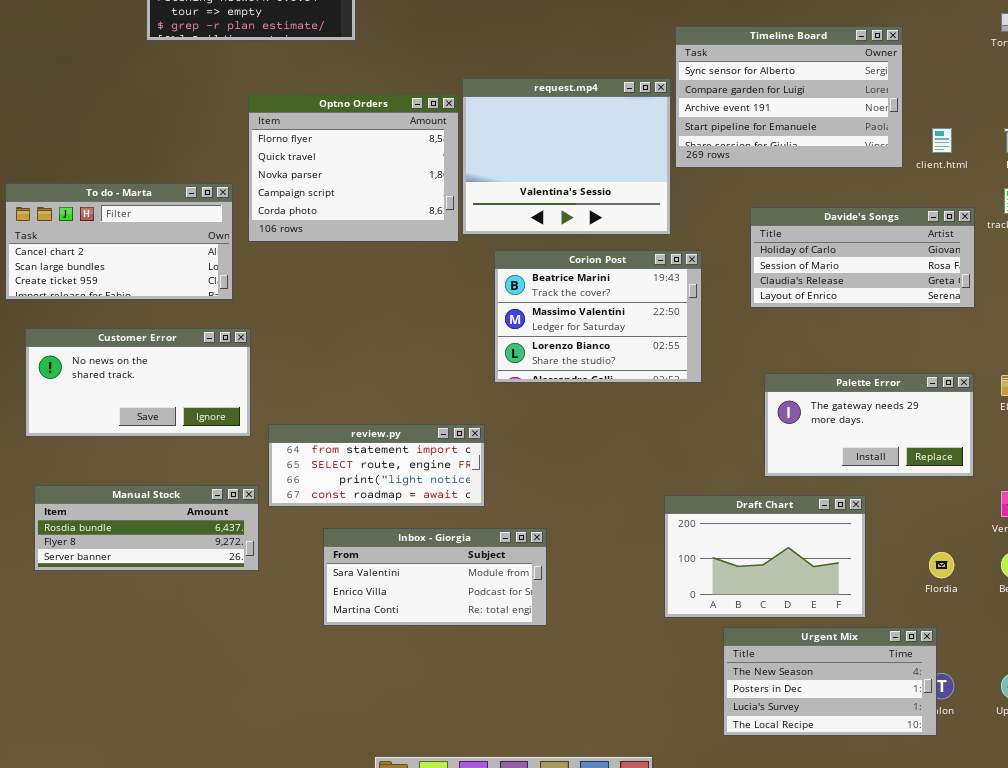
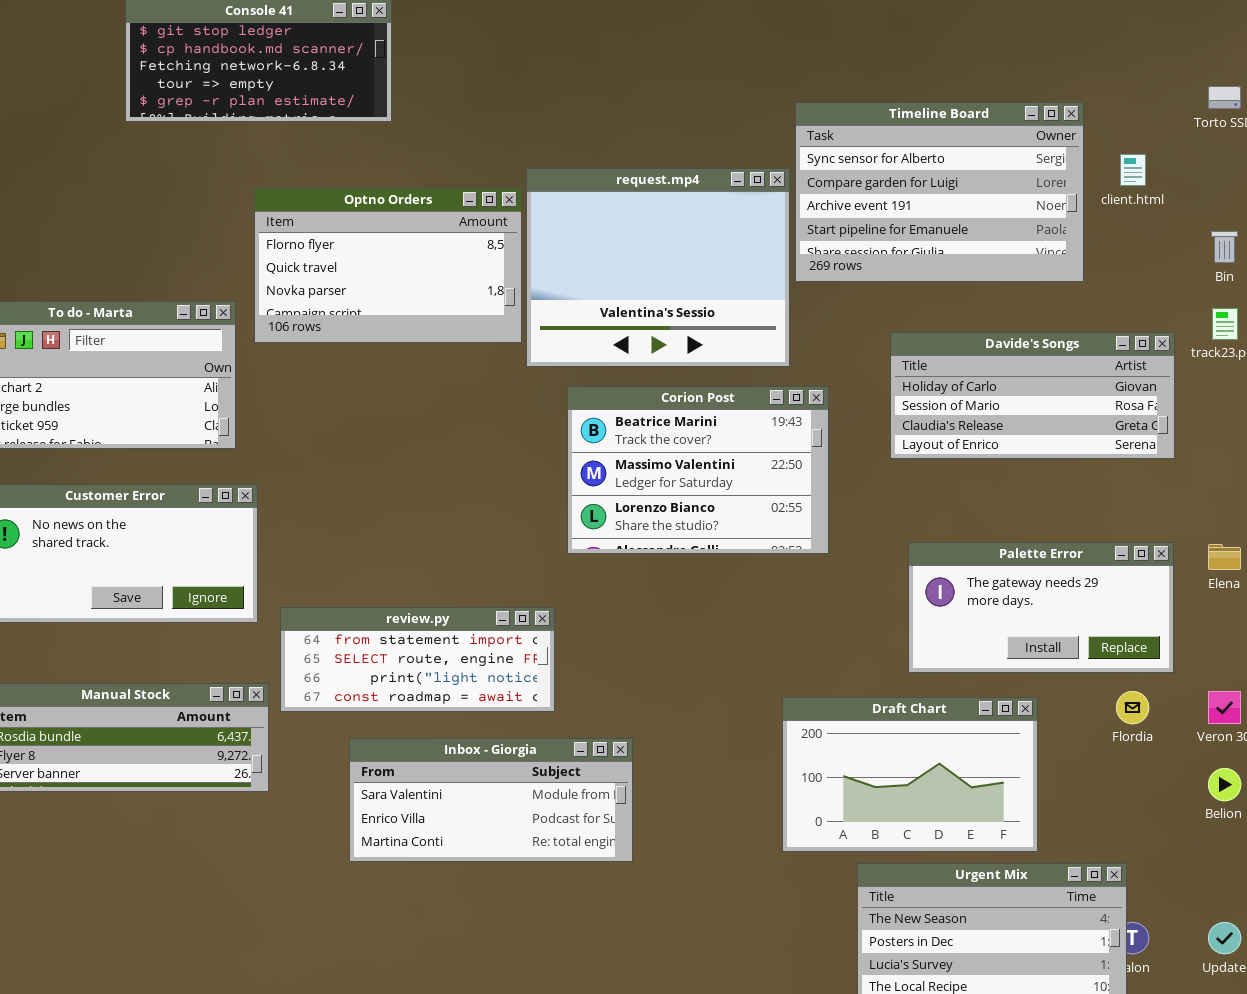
Optno Orders: [248,94,459,242] -> [254,188,522,343], resized
client.html: [932,128,952,153] -> [1120,154,1146,186], moved
Flordia: [929,552,954,578] -> [1116,691,1149,724], moved

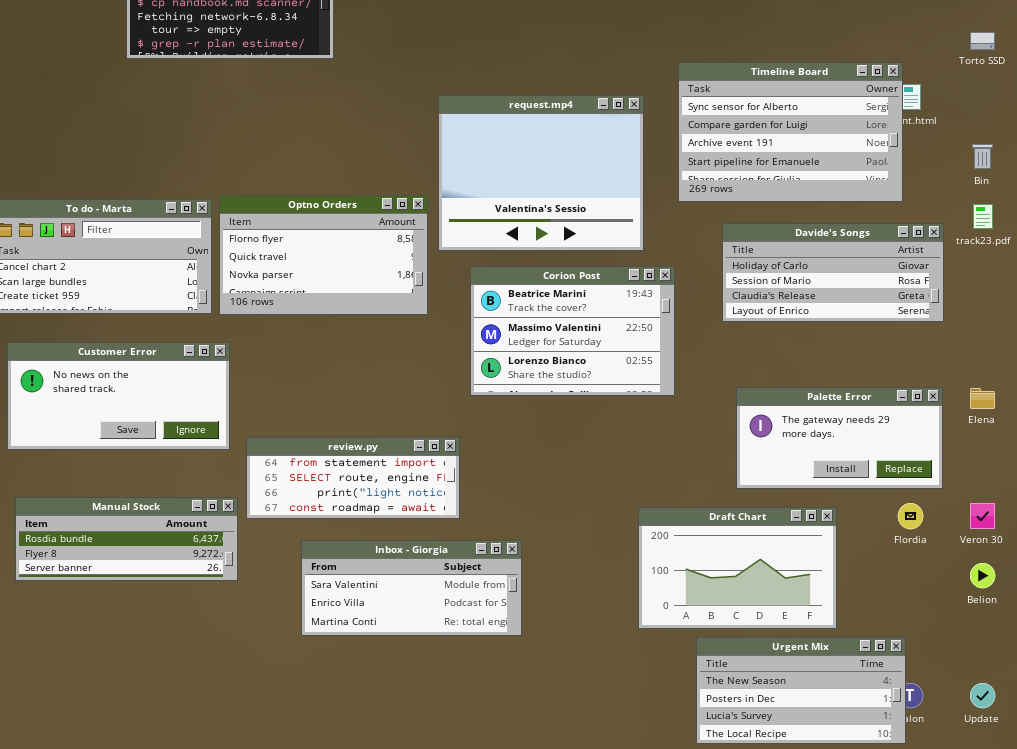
Timeline Board: [795,102,1084,282] -> [678,62,903,202], moved
Optno Orders: [254,188,522,343] -> [219,195,428,315], moved

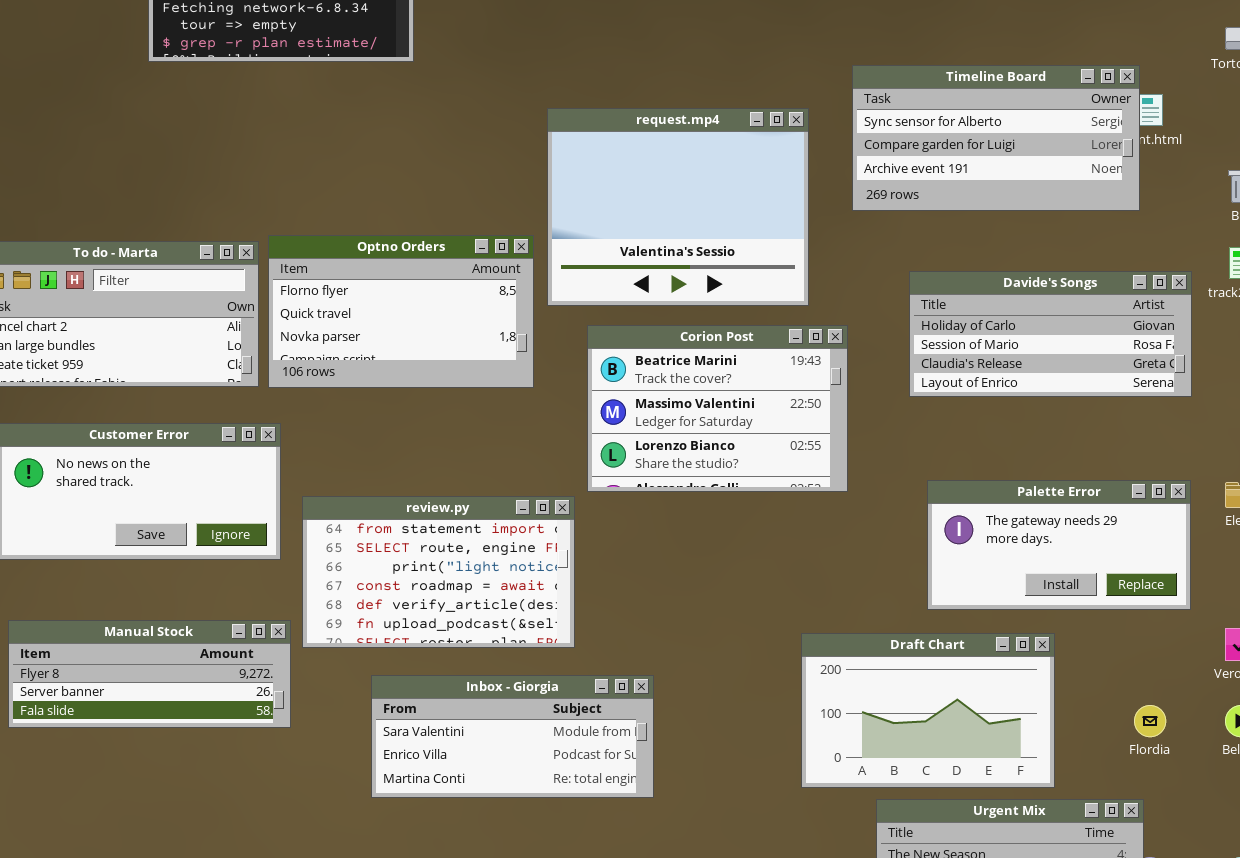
Timeline Board: [678,62,903,202] -> [852,65,1140,211], resized
review.py: [246,437,460,519] -> [302,496,575,648], resized
Manual Stock: [15,497,238,581] -> [8,620,291,728], scrolled down 1 row
Flordia: [898,503,923,529] -> [1134,705,1166,737], moved

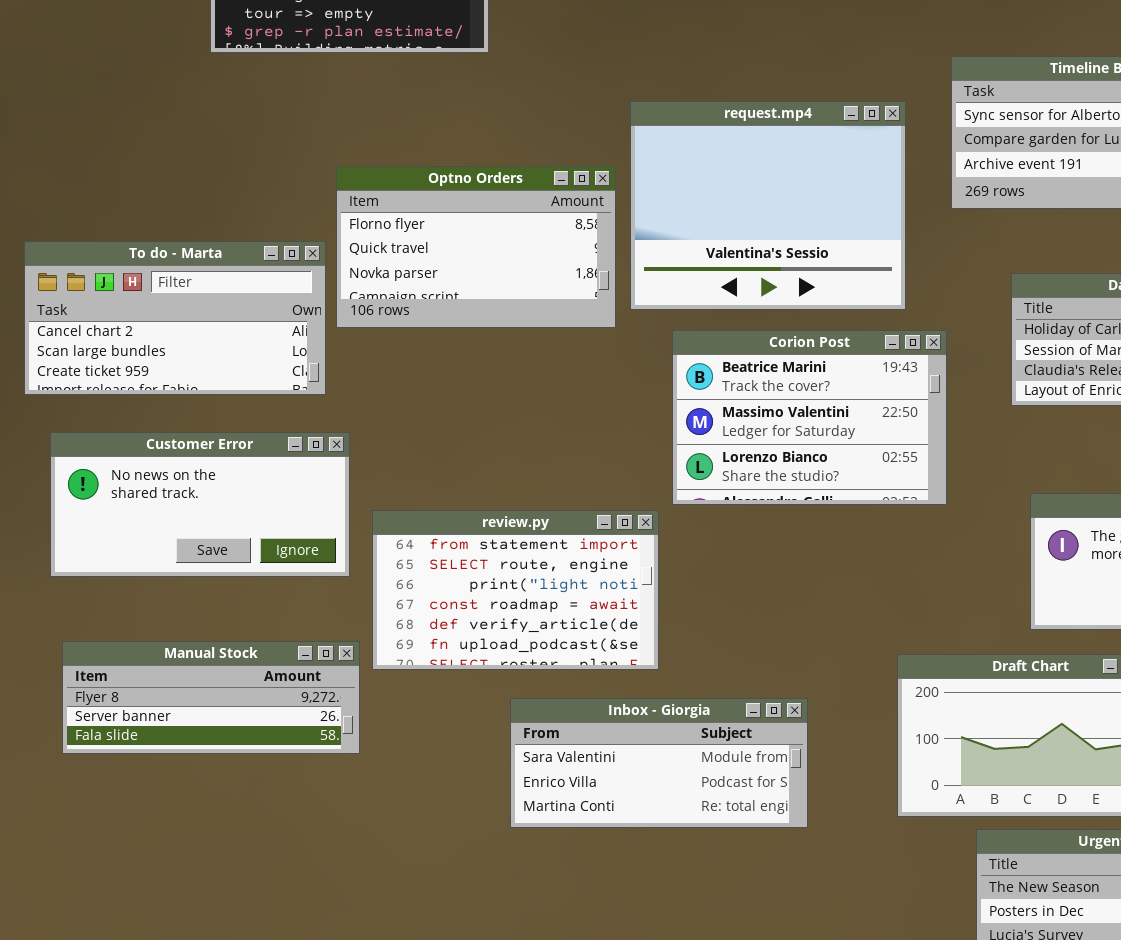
Optno Orders: [268,235,534,388] -> [336,166,616,328], moved
Inbox - Giorgia: [371,675,654,798] -> [510,698,808,828], moved

